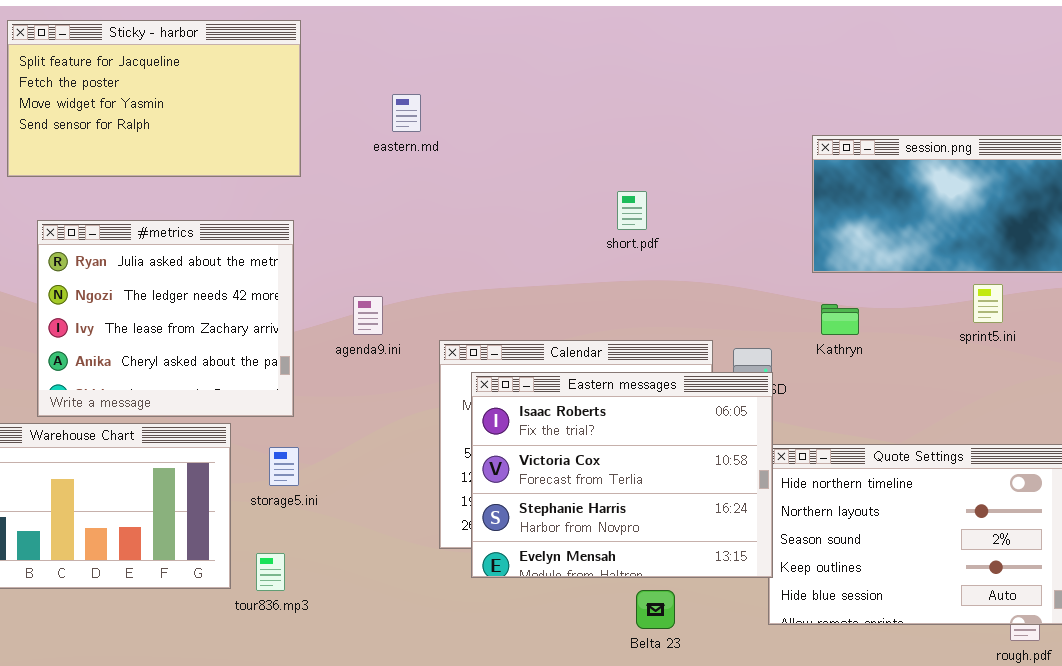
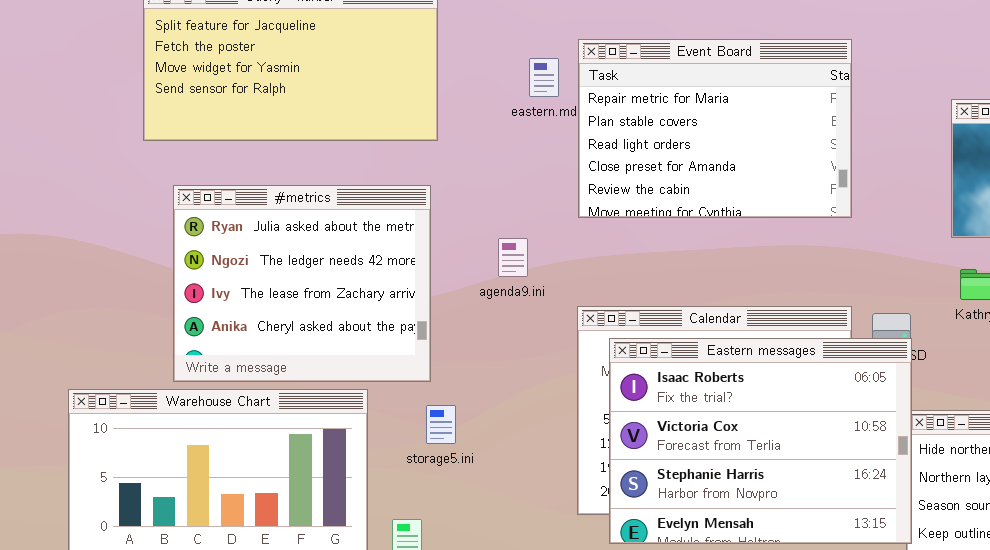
Event Board: none -> [578,39,852,218], opened
agenda9.ini: [353,296,383,335] -> [498,238,528,277], moved
storage5.ini: [269,447,299,486] -> [426,405,456,444], moved

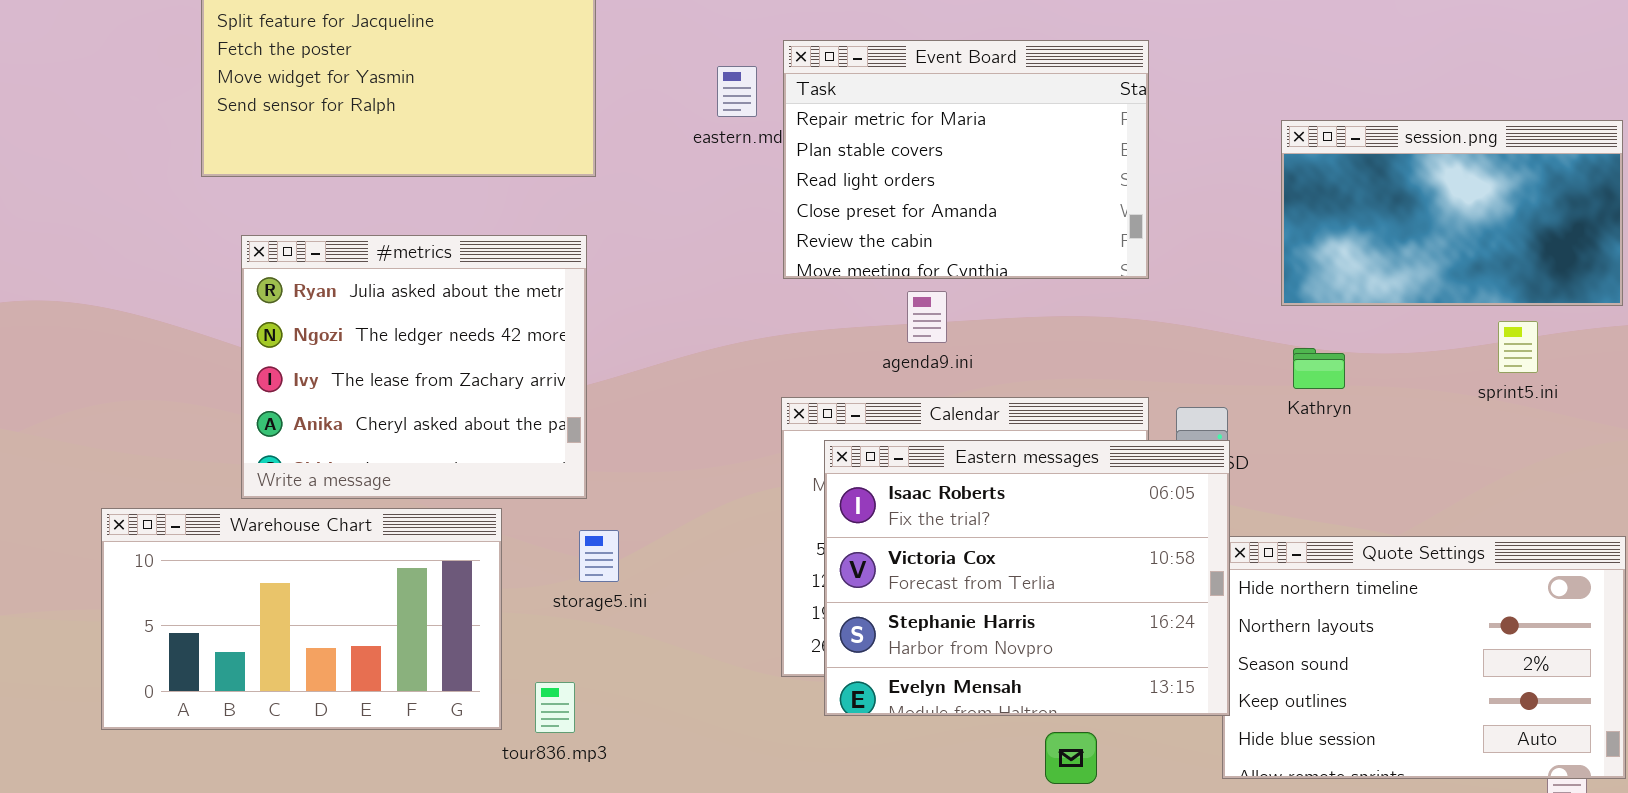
agenda9.ini: [498,238,528,277] -> [907,291,947,343], moved

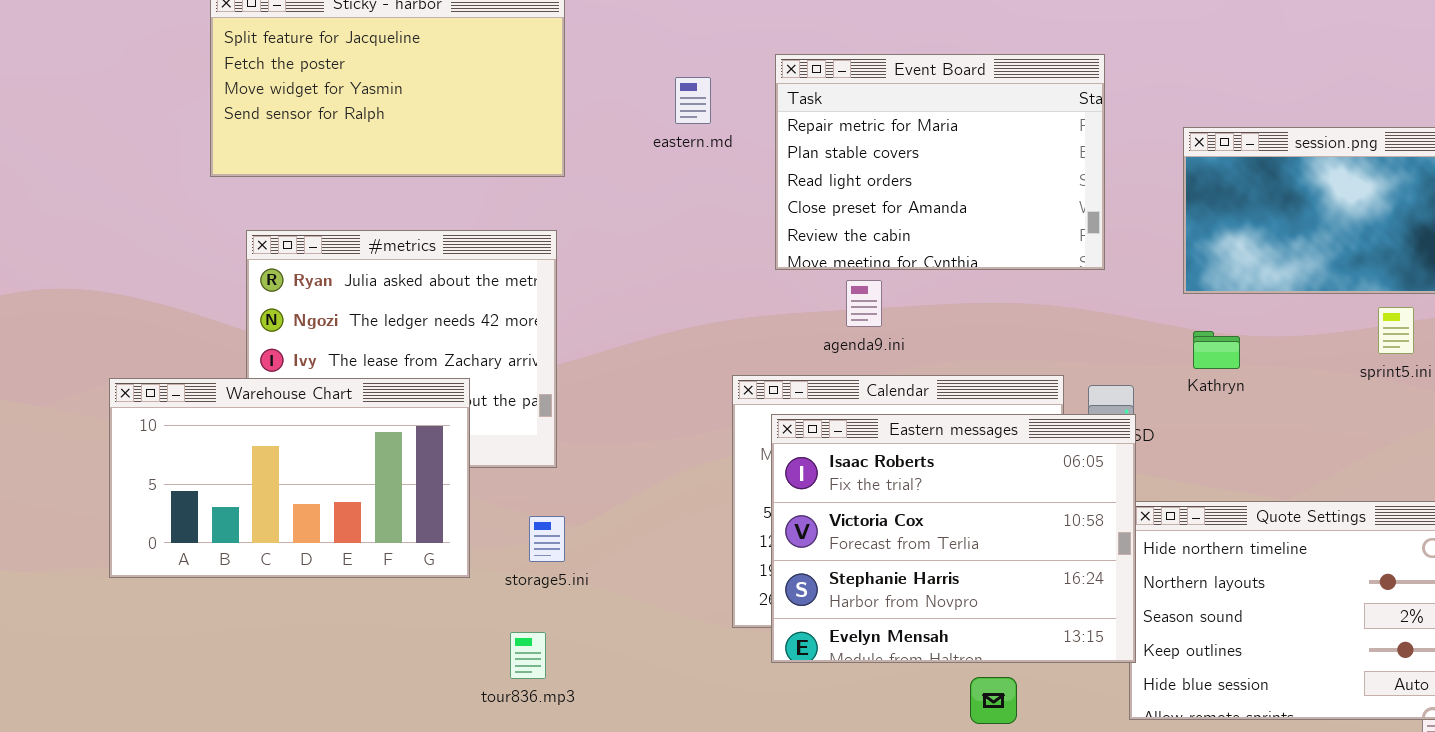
Event Board: [783,40,1149,279] -> [775,54,1105,270], moved
Warehouse Chart: [101,508,502,730] -> [109,378,470,578], moved
storage5.ini: [579,530,619,582] -> [529,516,565,562], moved

